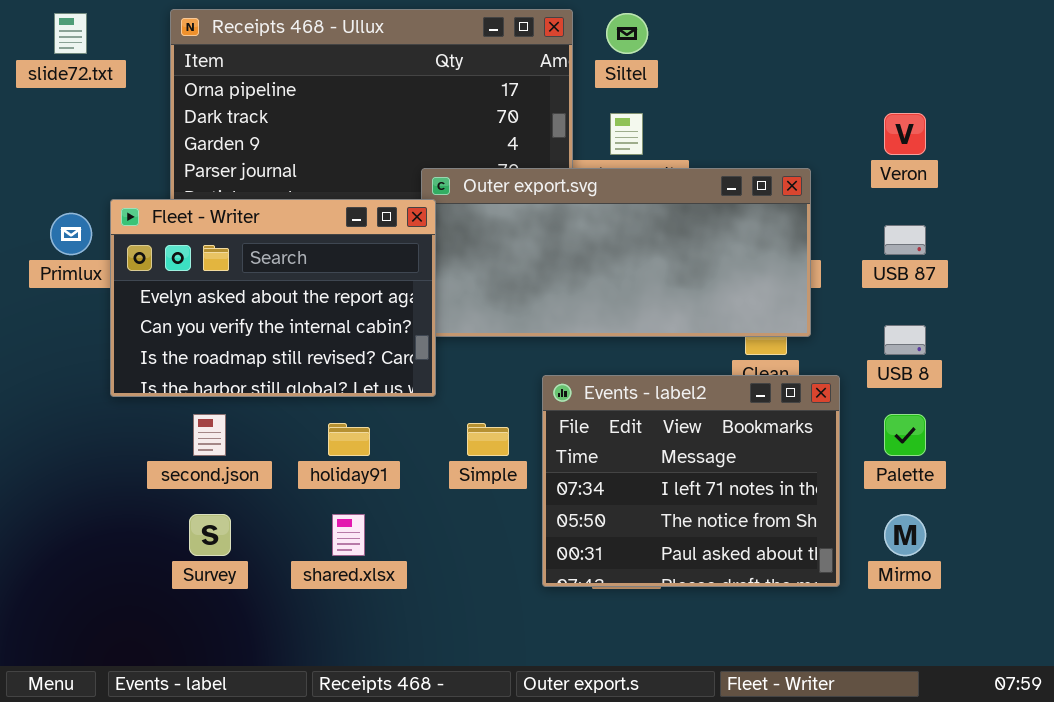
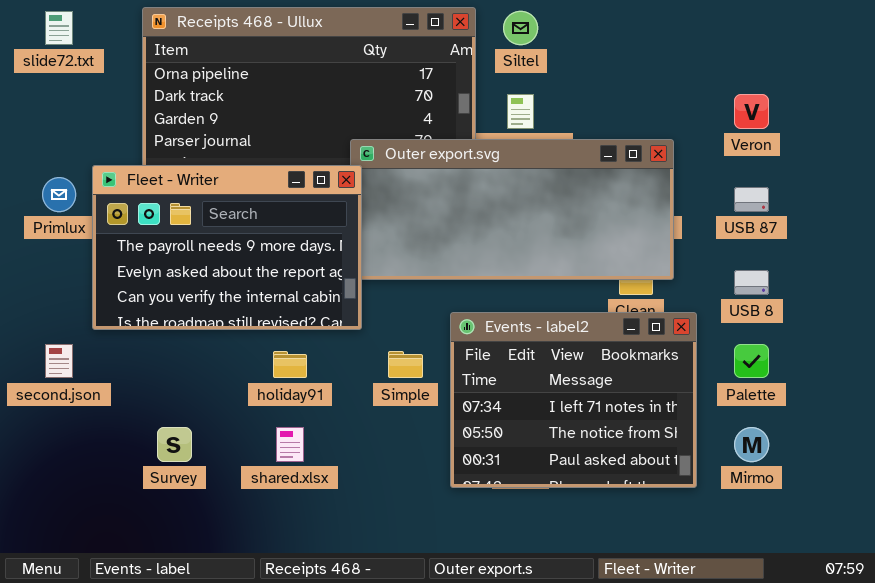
Fleet - Writer: [110,199,436,397] -> [92,165,362,330], scrolled up 1 row
second.json: [193,414,226,456] -> [45,344,73,378], moved

